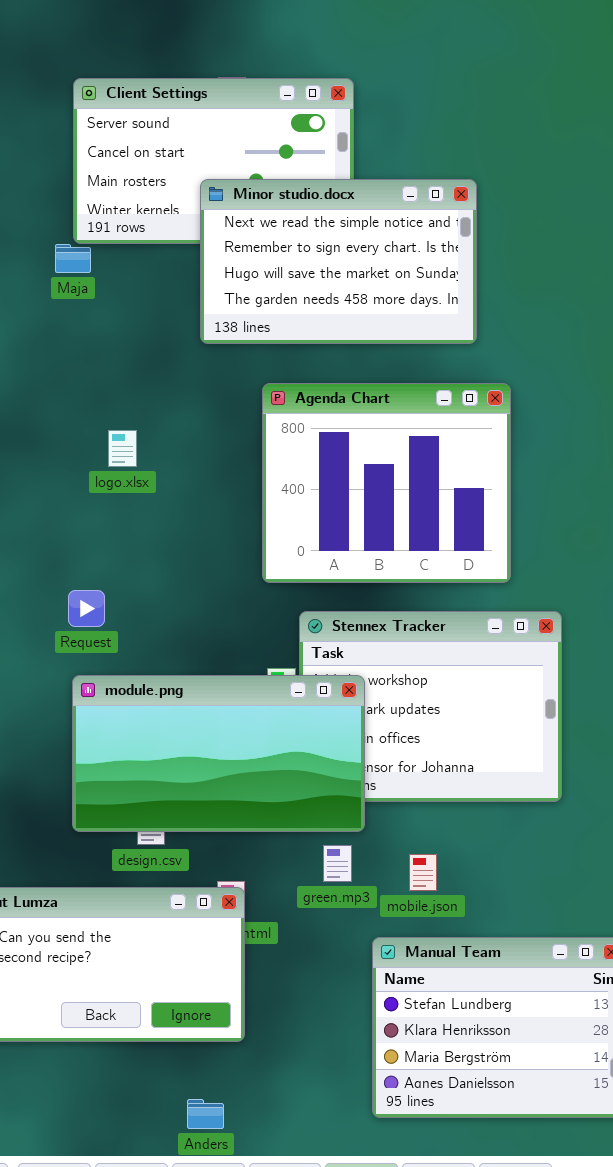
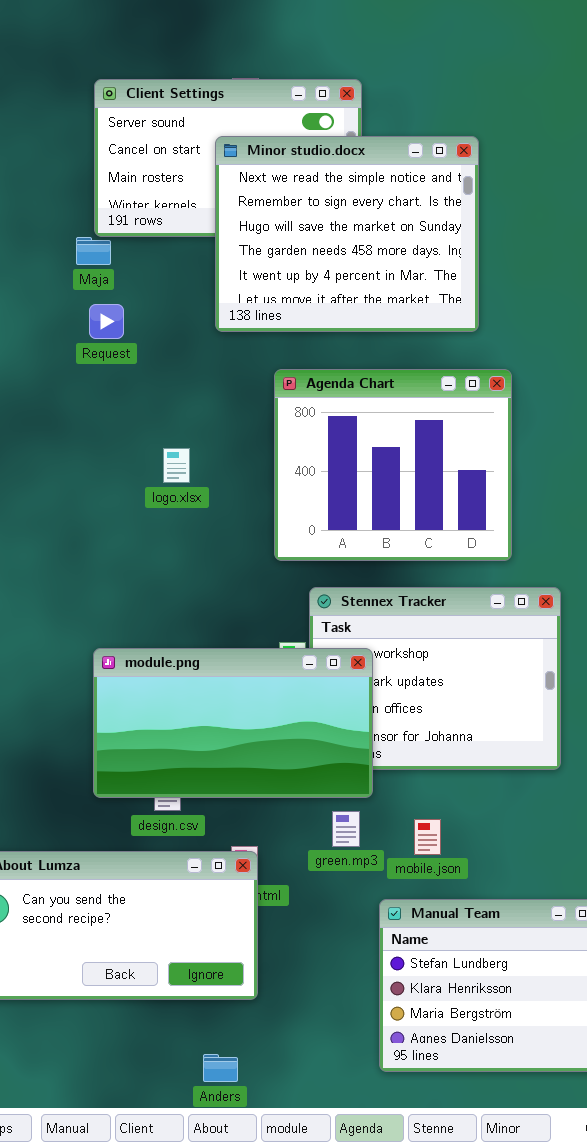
Minor studio.docx: [200,179,477,344] -> [215,136,479,332], resized
logo.xlsx: [108,430,137,467] -> [163,448,190,483], moved
Request: [68,590,105,627] -> [89,304,124,339], moved

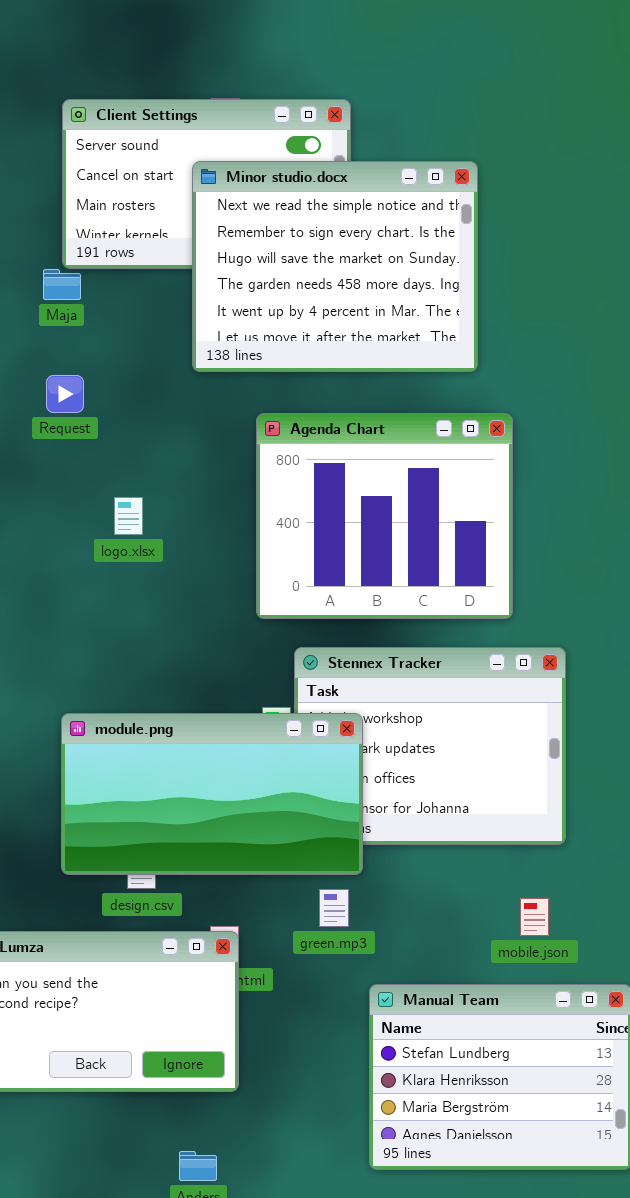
Request: [89,304,124,339] -> [46,375,84,413], moved
logo.xlsx: [163,448,190,483] -> [114,497,143,535], moved
mobile.json: [414,819,441,855] -> [520,898,549,936], moved

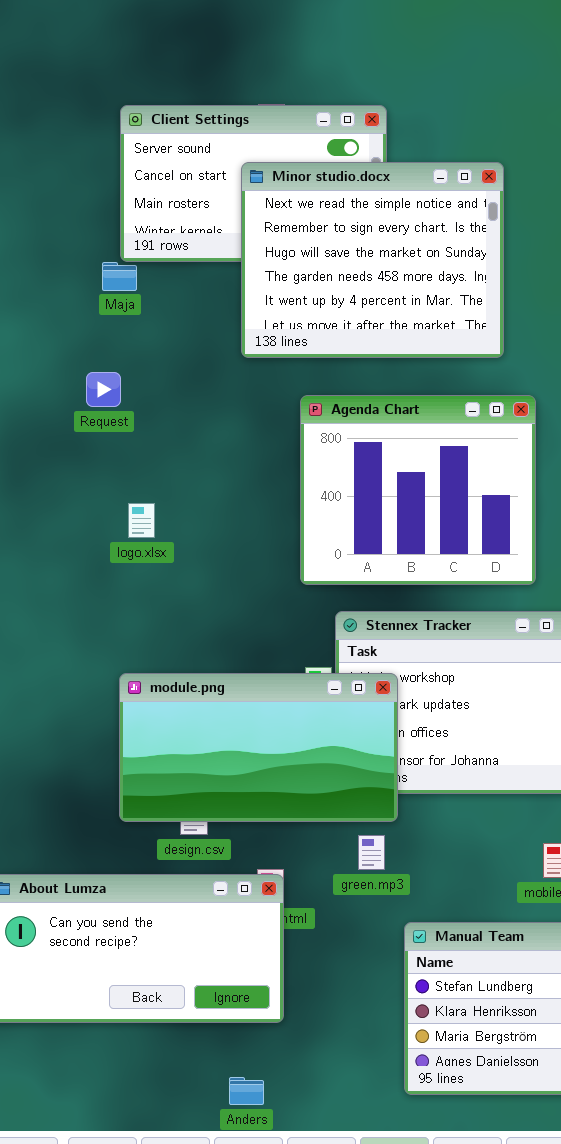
Request: [46,375,84,413] -> [86,372,121,407], moved
logo.xlsx: [114,497,143,535] -> [128,503,155,538], moved

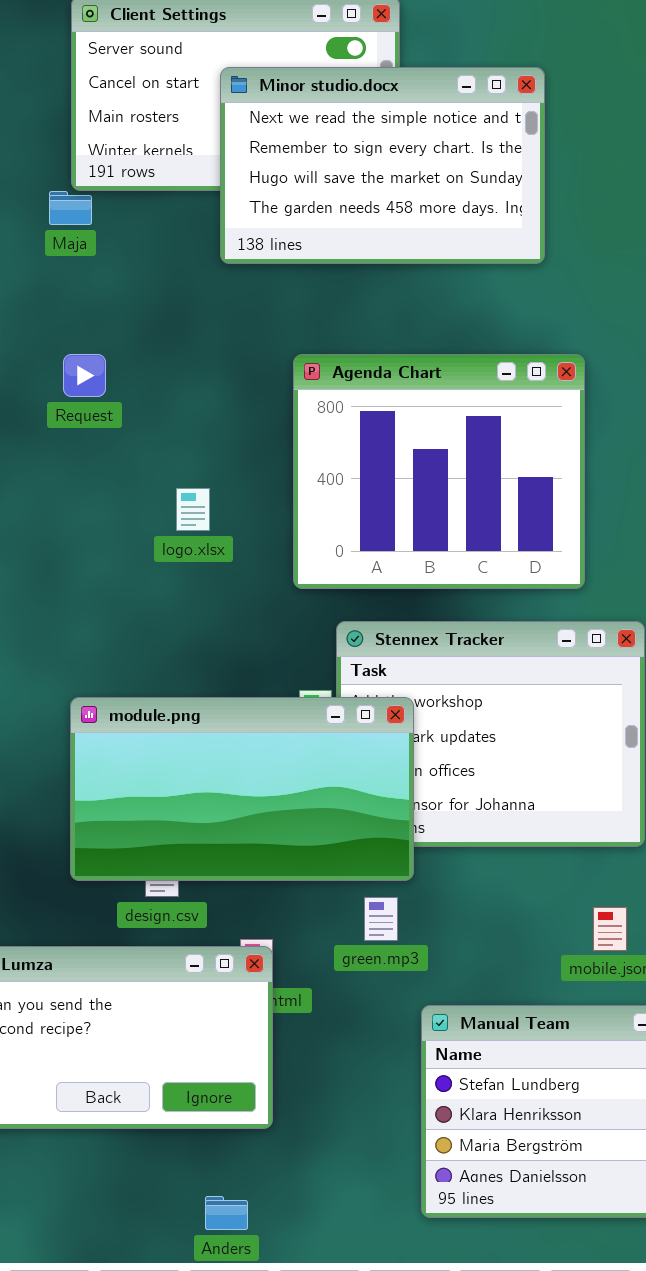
Minor studio.docx: [241,162,504,358] -> [220,67,545,264], resized
Request: [86,372,121,407] -> [63,354,106,397], moved
logo.xlsx: [128,503,155,538] -> [176,488,210,531], moved

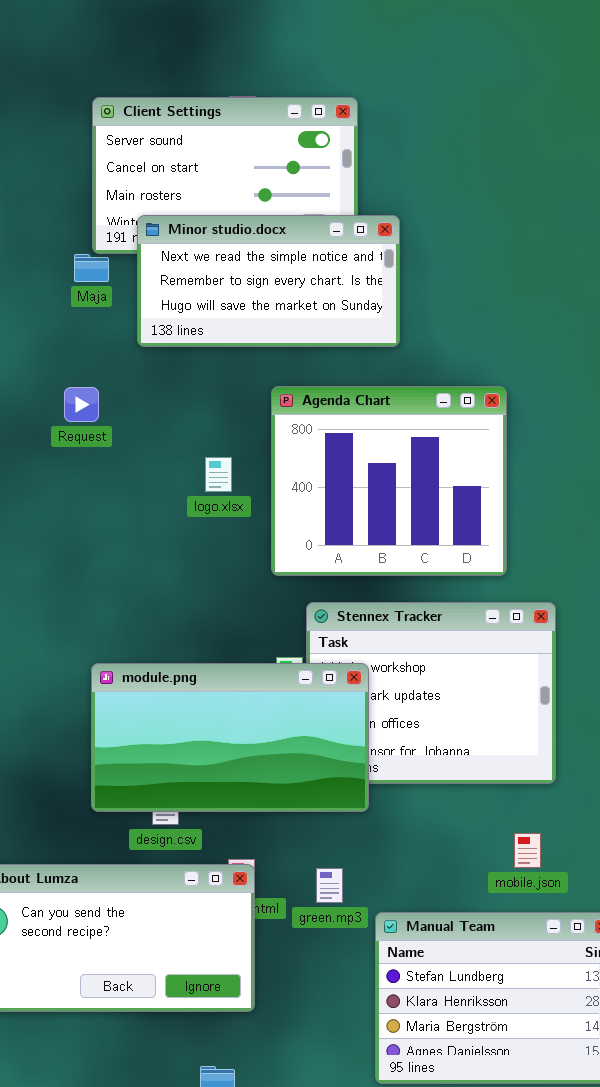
Minor studio.docx: [220,67,545,264] -> [137,215,400,347], moved, resized
Request: [63,354,106,397] -> [64,387,99,422], moved
logo.xlsx: [176,488,210,531] -> [205,457,232,492], moved
green.mp3: [364,897,398,941] -> [316,868,343,903], moved

